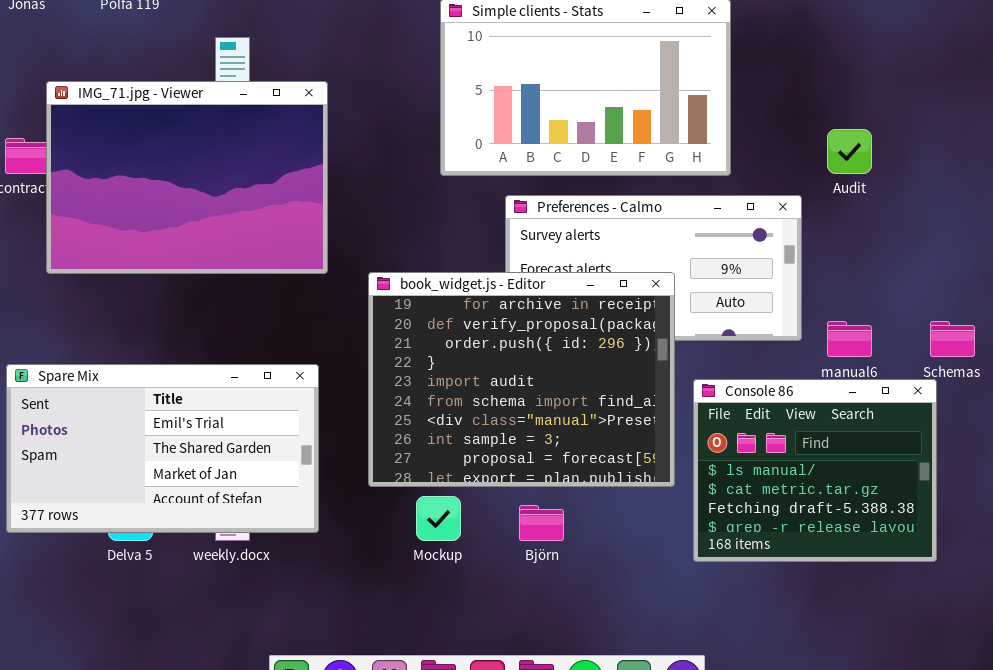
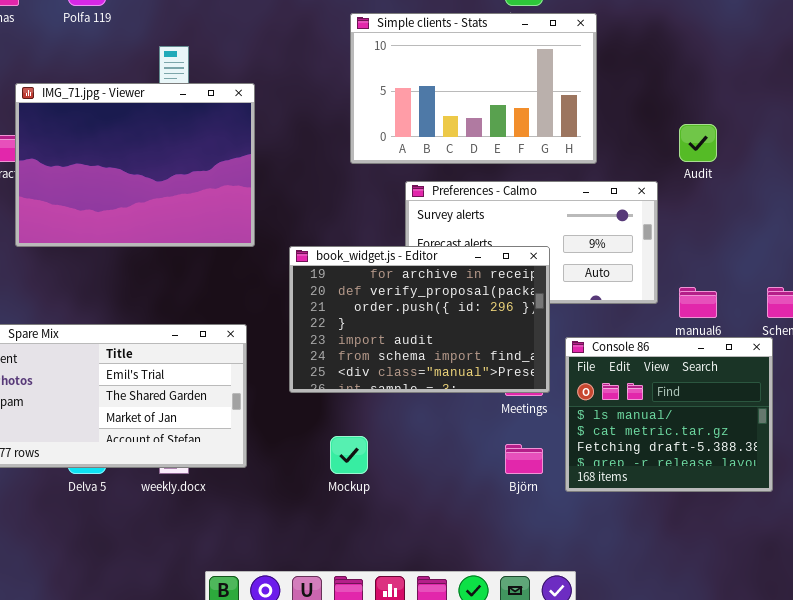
book_widget.js - Editor: [368,272,675,487] -> [289,246,550,393], resized
Björn: [519,505,564,541] -> [505,444,543,474], moved

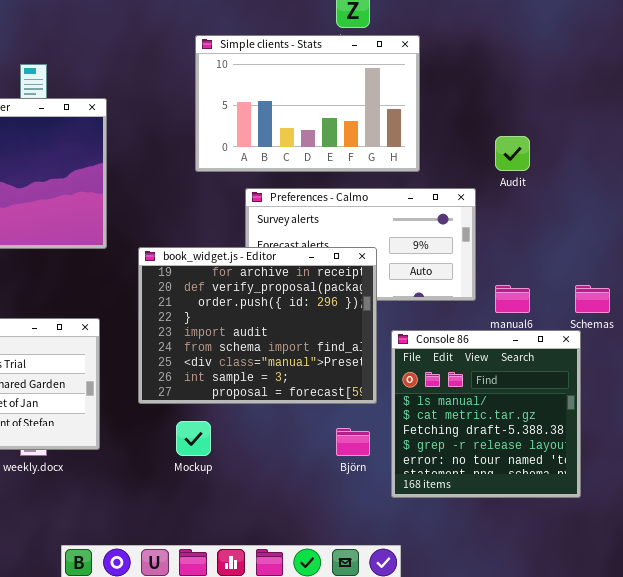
book_widget.js - Editor: [289,246,550,393] -> [138,247,377,404], resized
Console 86: [565,337,773,492] -> [391,330,581,498], resized

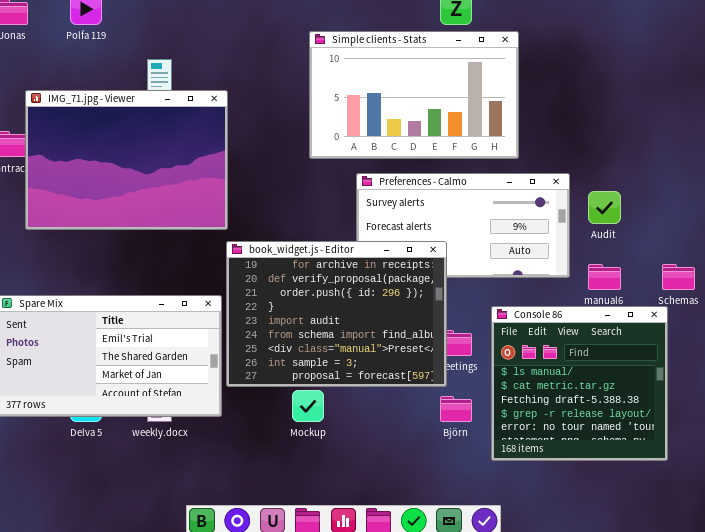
Audit: [495,136,530,171] -> [588,191,621,224], moved
book_widget.js - Editor: [138,247,377,404] -> [226,241,447,387], moved

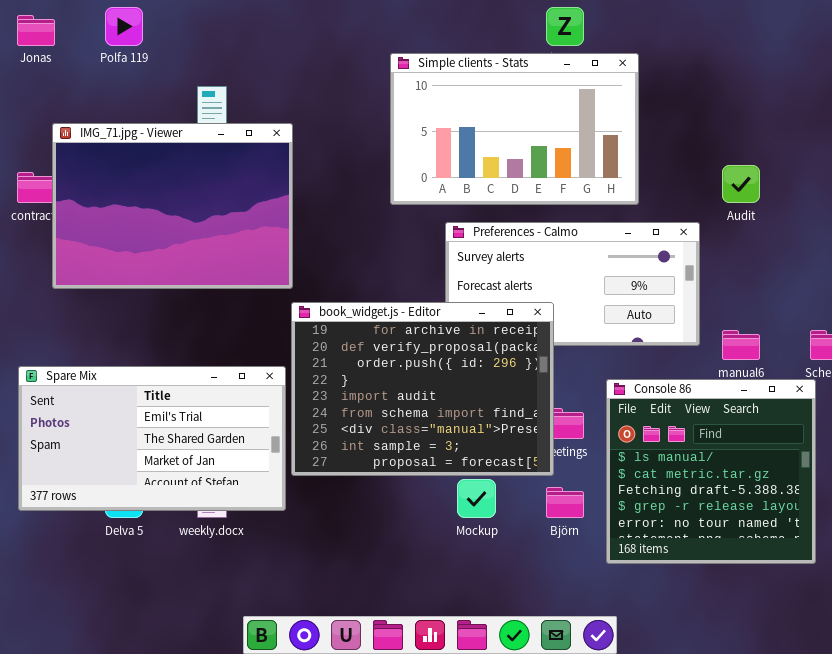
Audit: [588,191,621,224] -> [722,165,760,203], moved
Mockup: [292,390,324,422] -> [457,479,496,518], moved

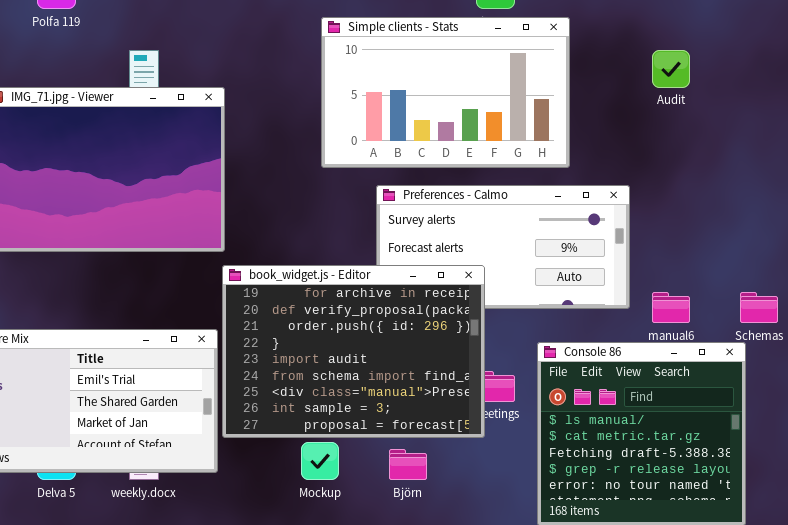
Audit: [722,165,760,203] -> [652,50,690,88], moved
Mockup: [457,479,496,518] -> [301,442,339,480], moved
Björn: [546,487,584,518] -> [389,449,427,480], moved

